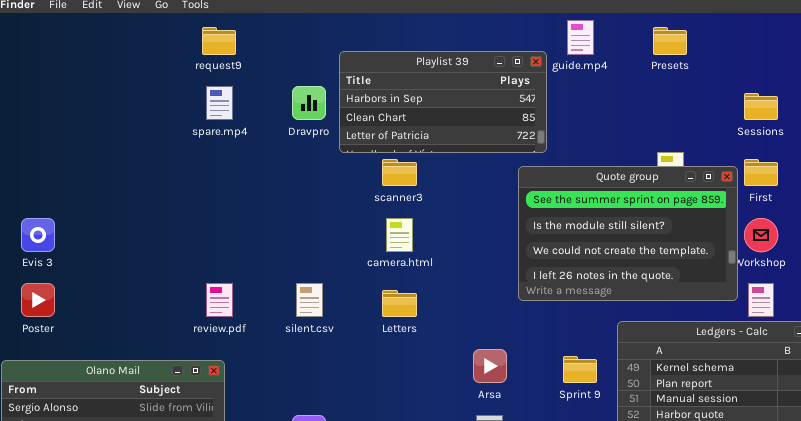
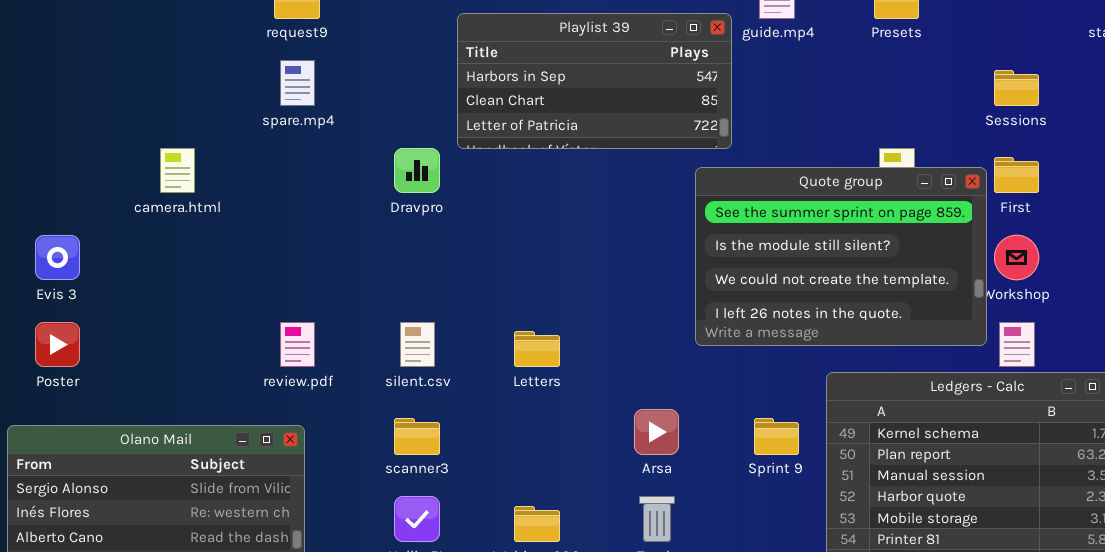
Dravpro: [292,86,326,120] -> [394,148,440,193], moved
scanner3: [382,159,417,186] -> [394,418,440,455], moved
camera.html: [386,218,413,252] -> [160,148,195,193], moved

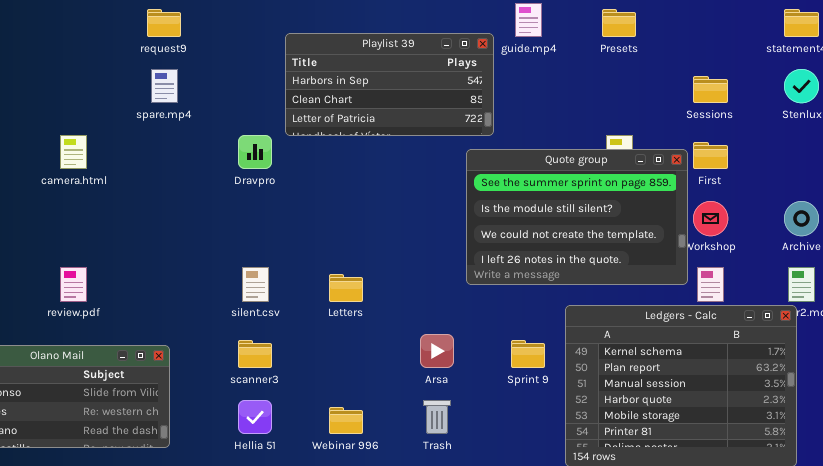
review.pdf: [280,322,315,367] -> [60,267,87,302], moved

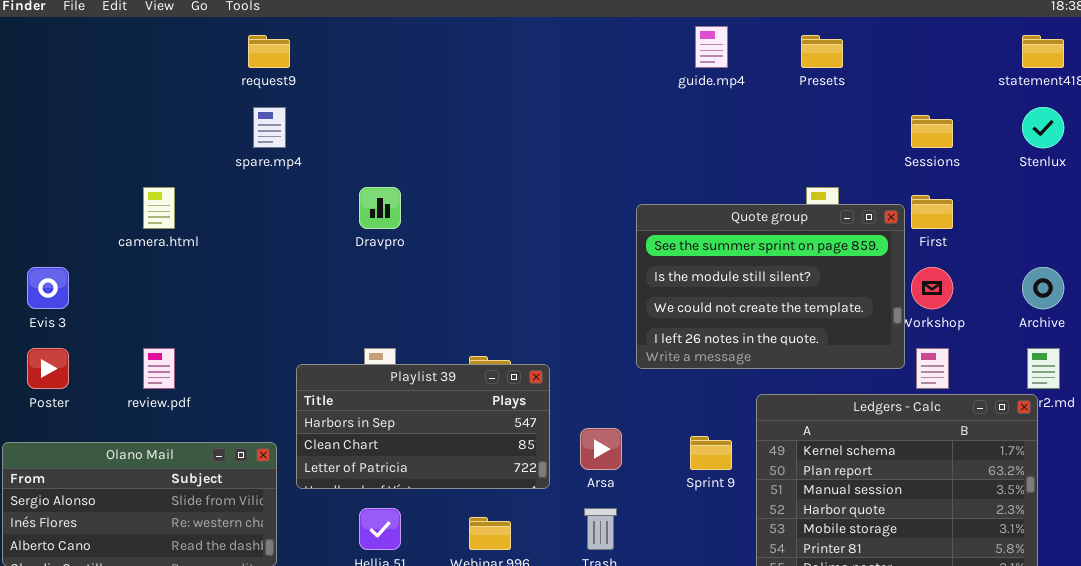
Playlist 39: [285,33,494,136] -> [296,364,550,489], moved

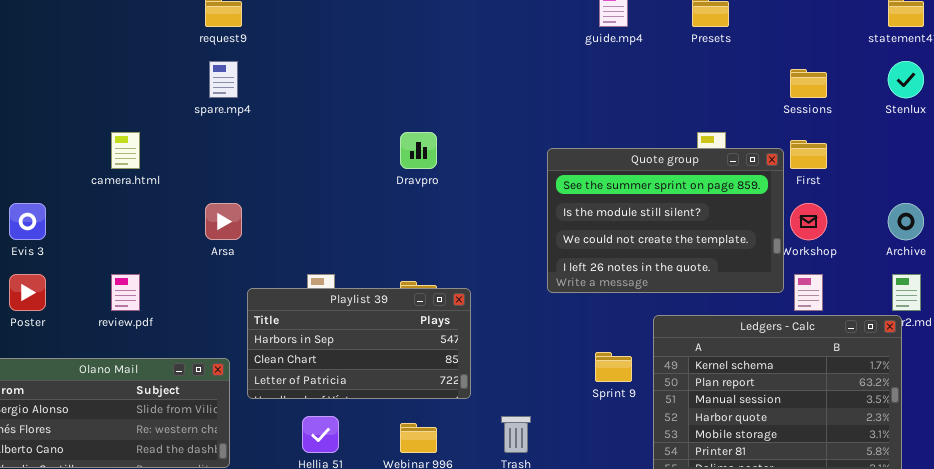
Dravpro: [359,187,401,229] -> [400,132,437,169], moved
Arsa: [580,428,622,470] -> [205,203,242,240], moved

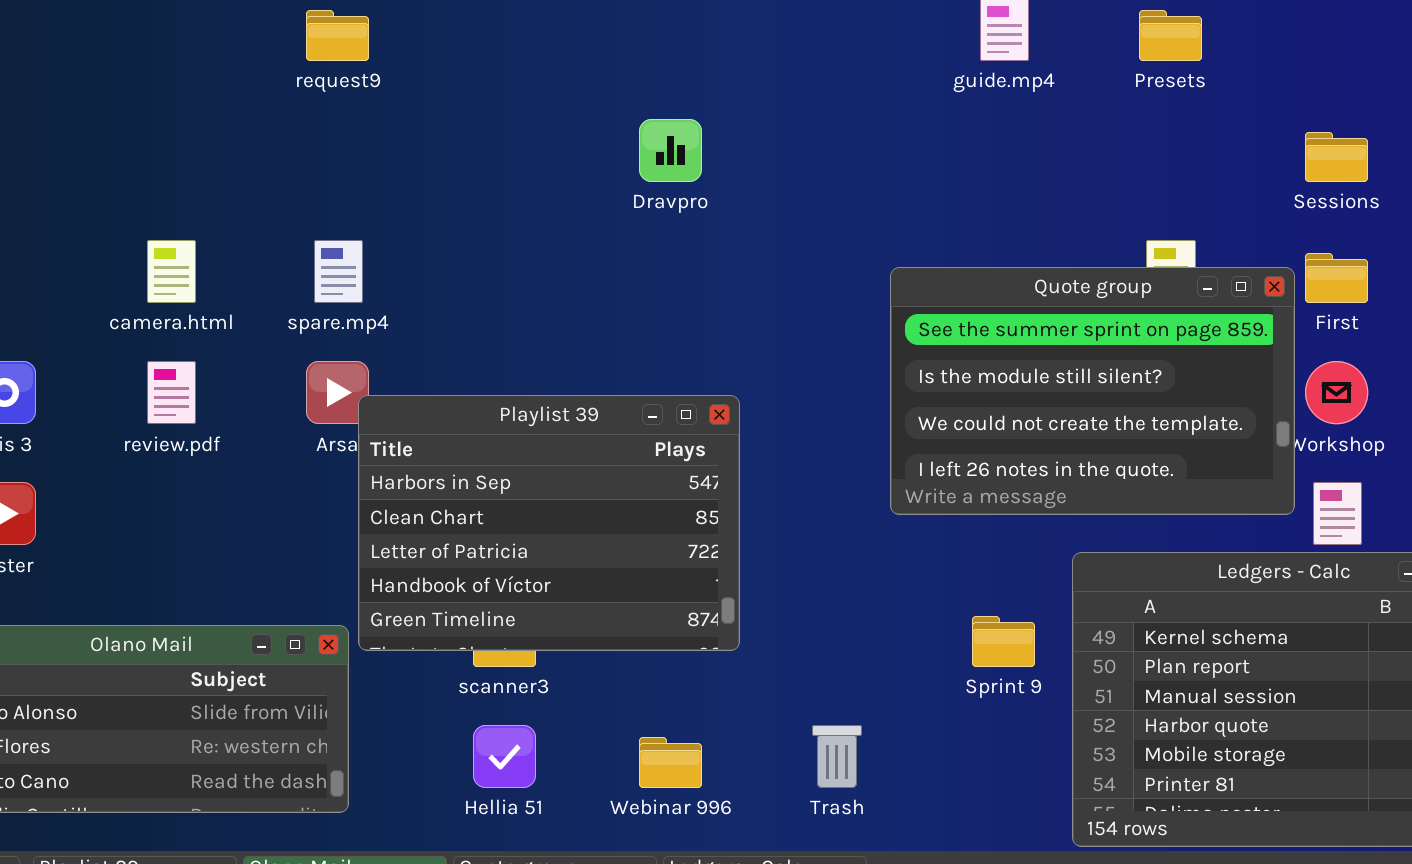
spare.mp4: [209,61,238,98] -> [314,240,363,303], moved
Dravpro: [400,132,437,169] -> [639,119,702,182], moved
review.pdf: [111,274,140,311] -> [147,361,196,424], moved
Playlist 39: [247,288,471,399] -> [358,395,740,651], moved, resized

